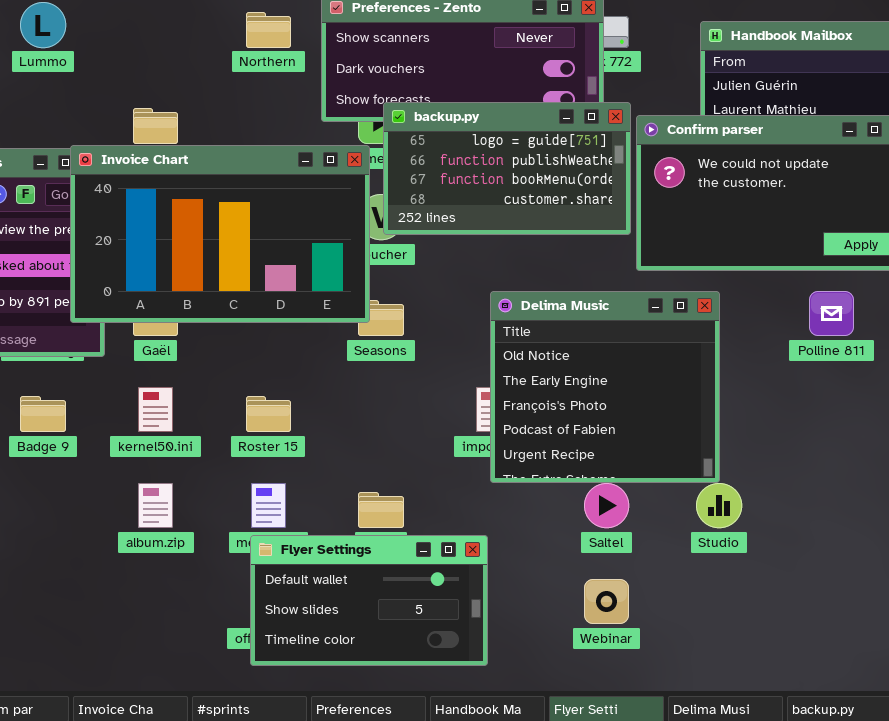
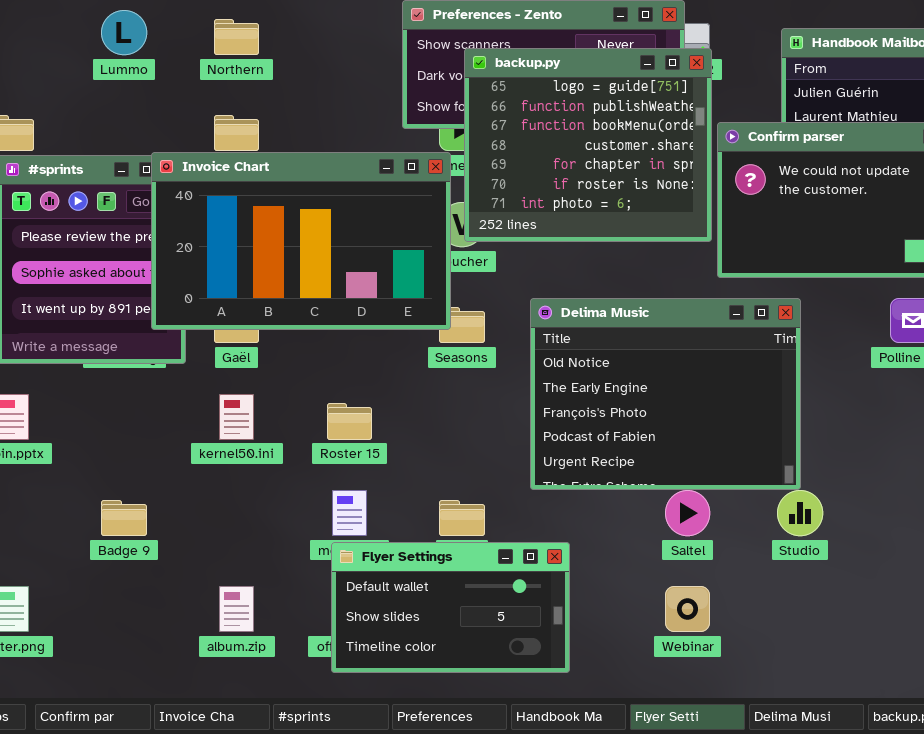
Northern: [246,12,291,48] -> [214,19,259,55], moved
backup.py: [383,102,631,235] -> [464,48,712,242], resized
Delima Music: [490,291,720,483] -> [530,298,801,490], resized
Badge 9: [20,396,66,432] -> [101,500,147,536], moved
album.zip: [138,483,173,528] -> [219,586,254,632], moved

